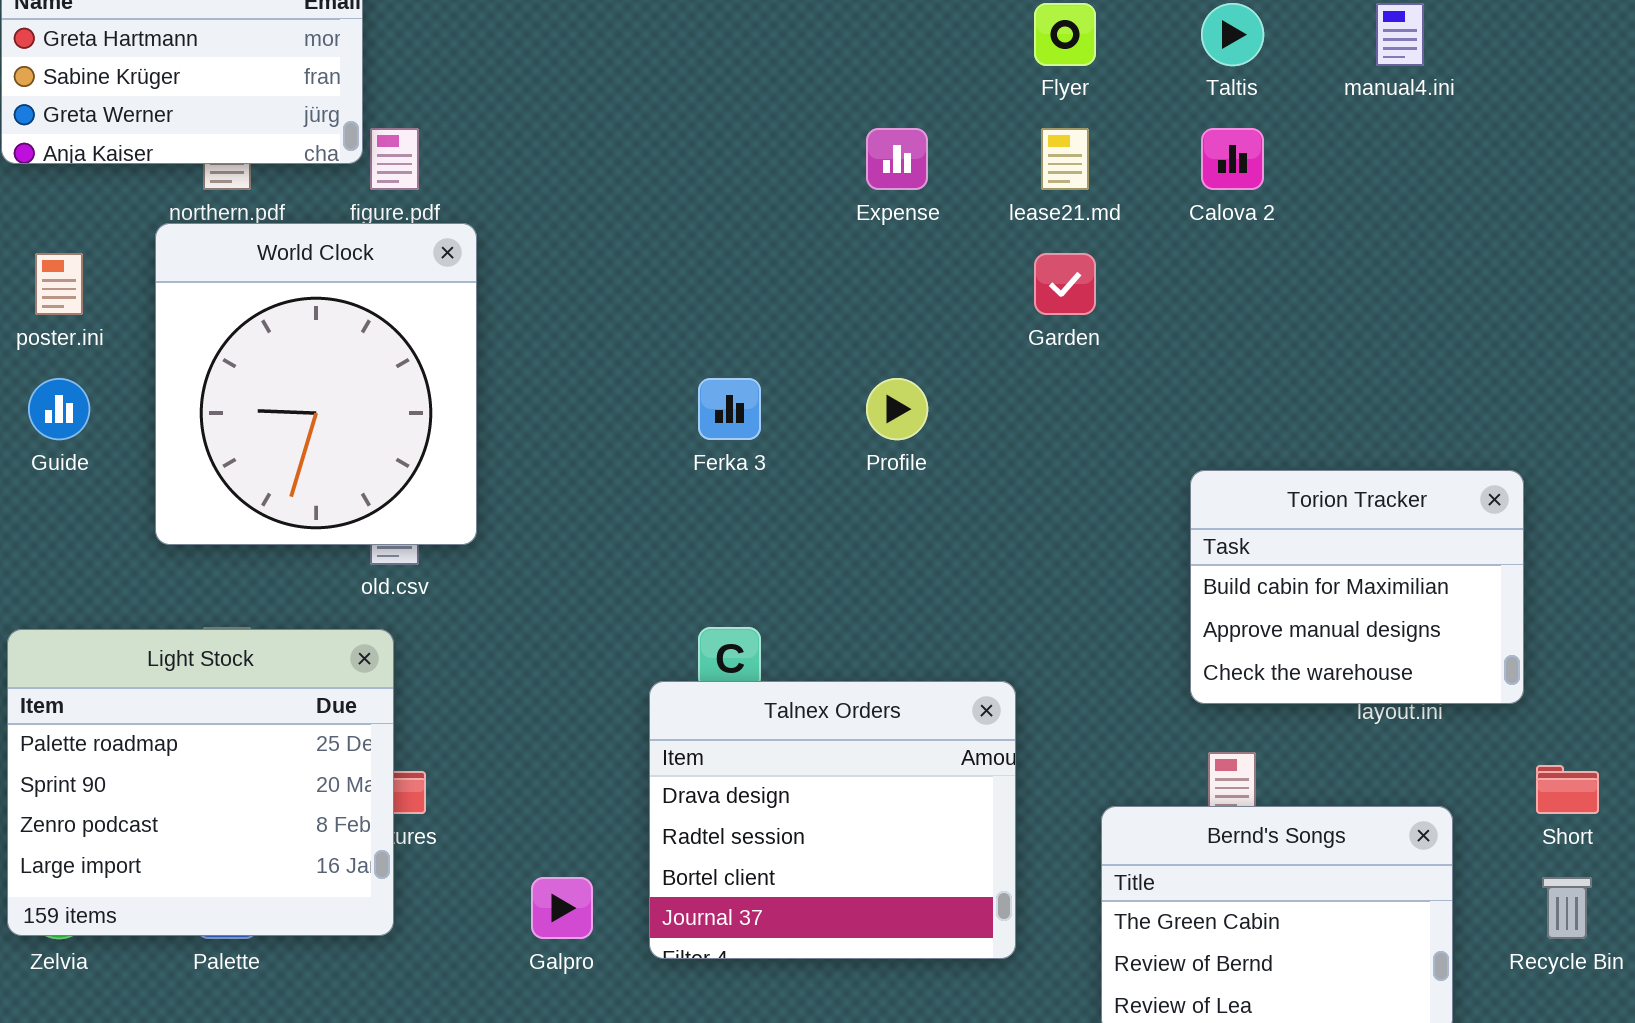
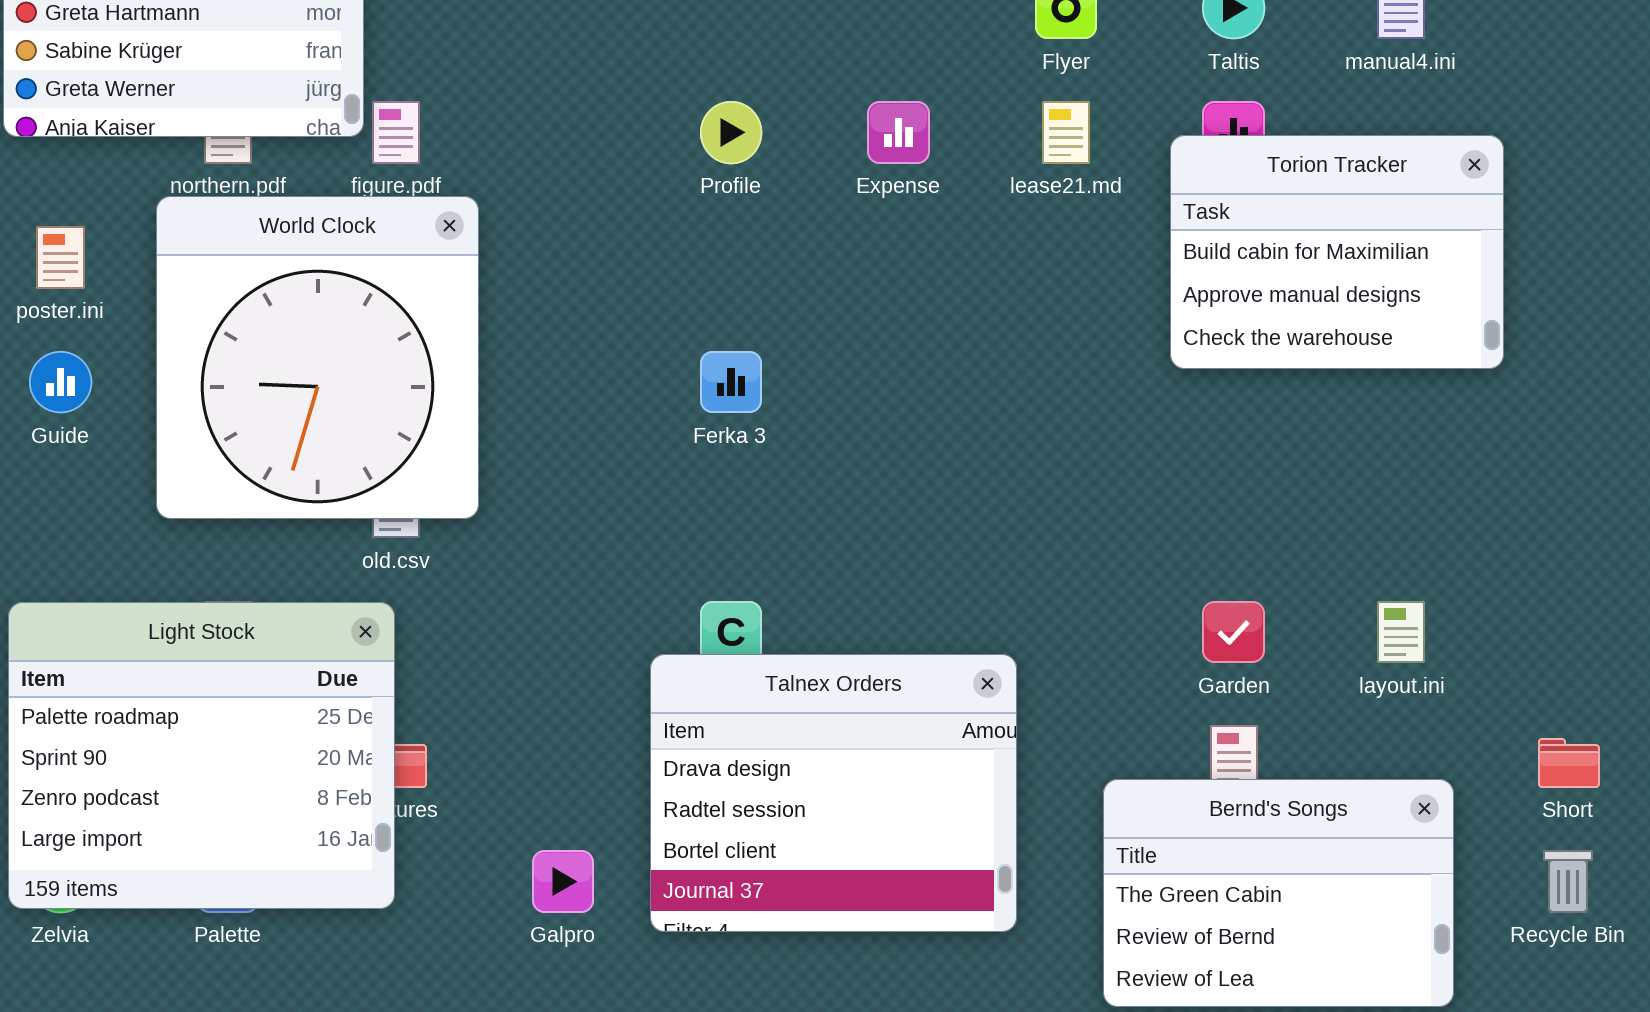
Garden: [1034,253,1096,315] -> [1202,601,1265,663], moved
Profile: [866,378,928,440] -> [700,101,762,164], moved
Torion Tracker: [1190,470,1524,704] -> [1170,135,1504,369], moved

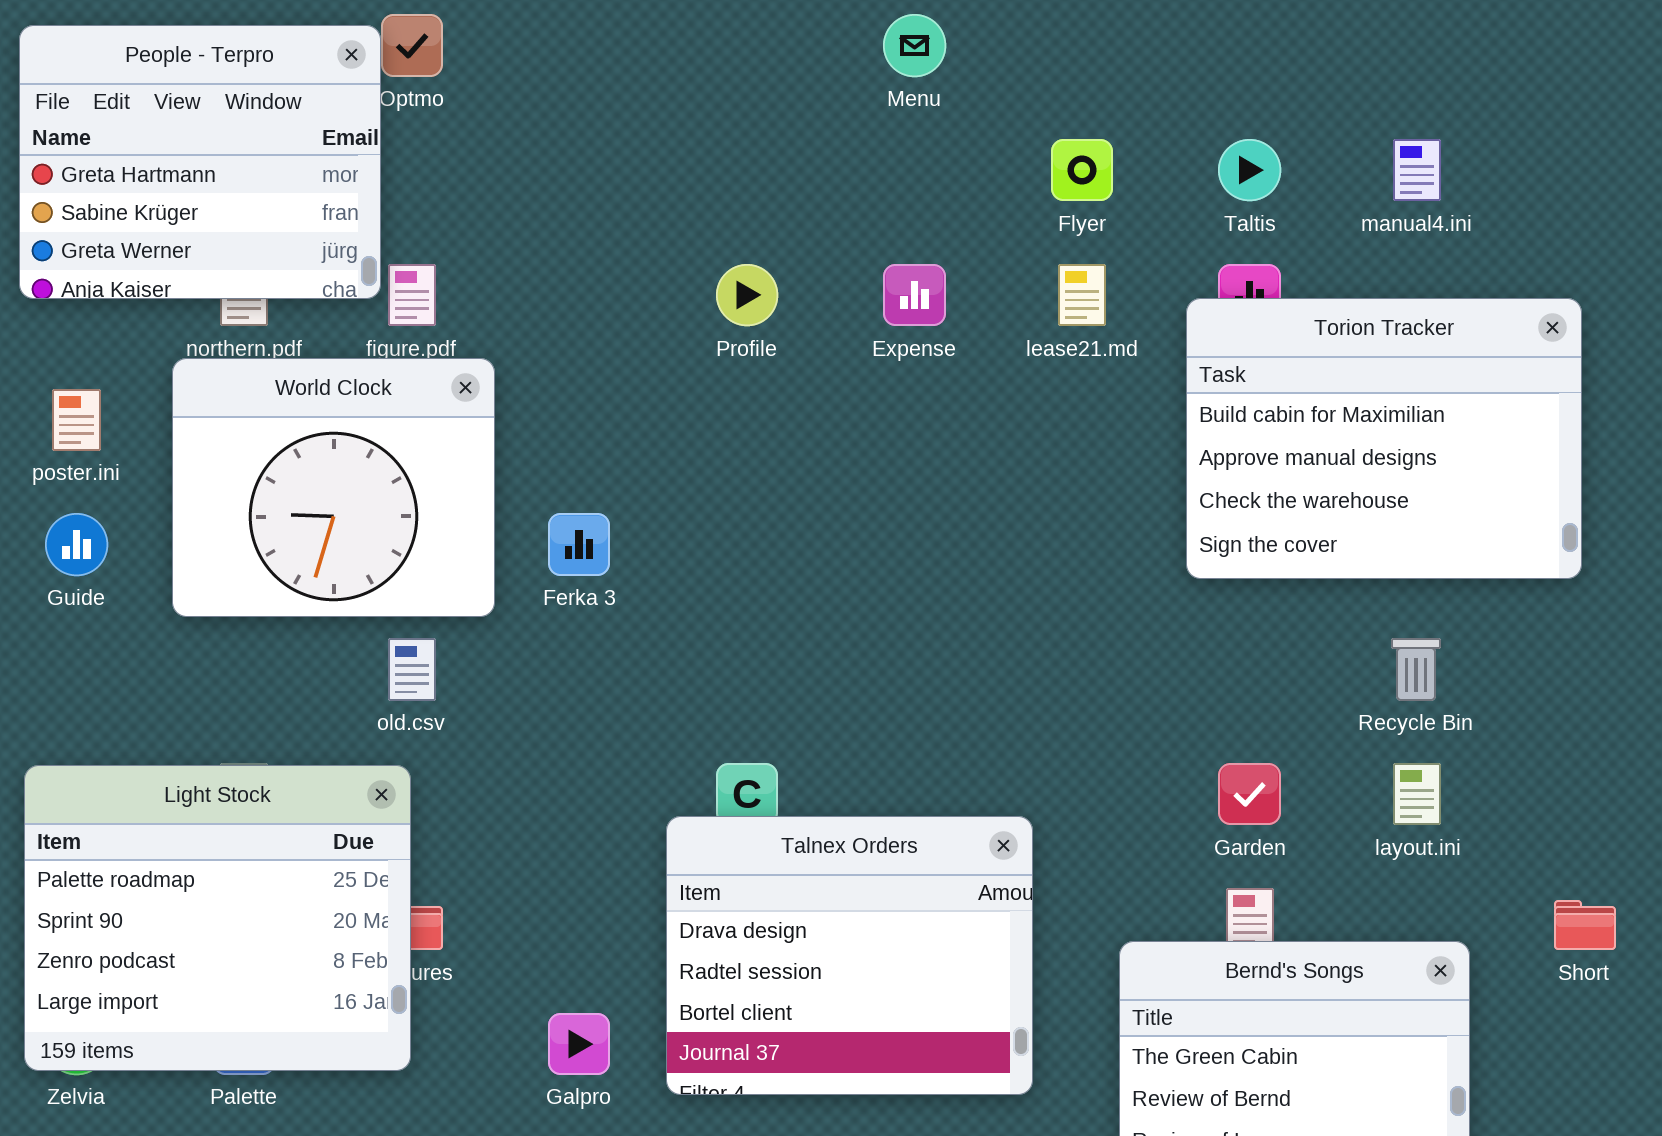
Torion Tracker: [1170,135,1504,369] -> [1186,298,1582,579], resized
World Clock: [156,196,479,519] -> [172,358,495,617], resized
Ferka 3: [700,351,762,413] -> [548,513,610,576], moved
Recycle Bin: [1543,850,1593,913] -> [1391,638,1441,701], moved

